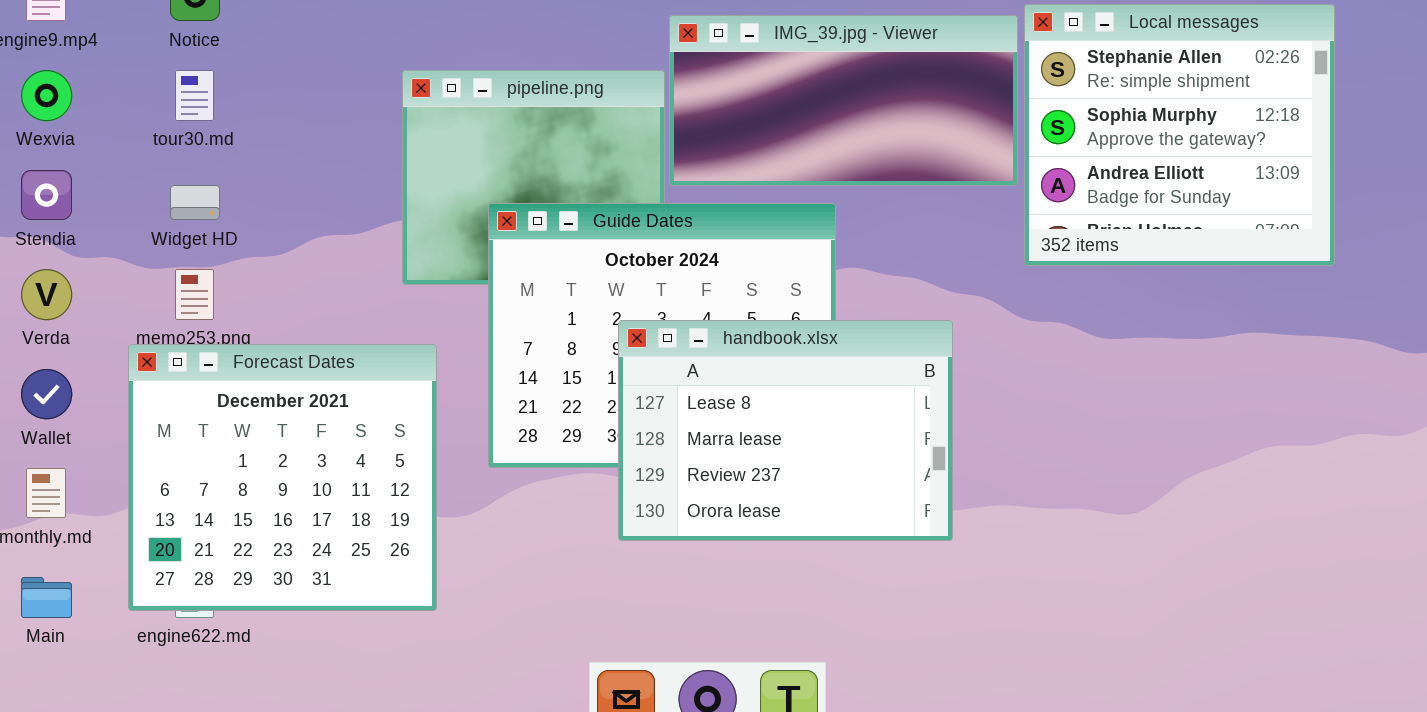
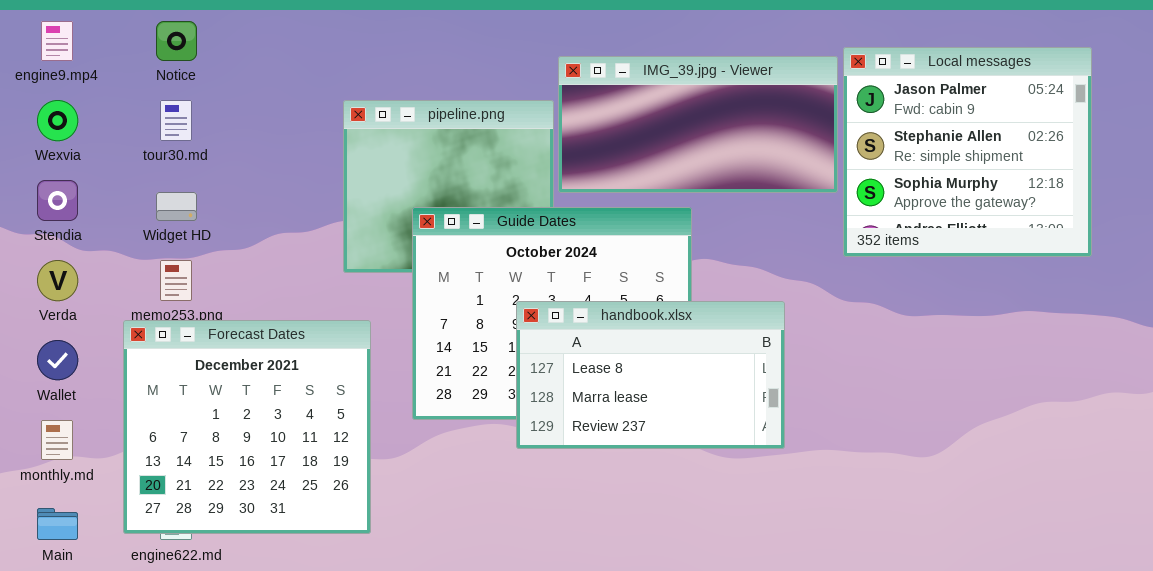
Local messages: [1024,4,1335,266] -> [843,47,1092,257], scrolled up 1 row
handbook.xlsx: [618,320,953,541] -> [516,301,785,449], resized

